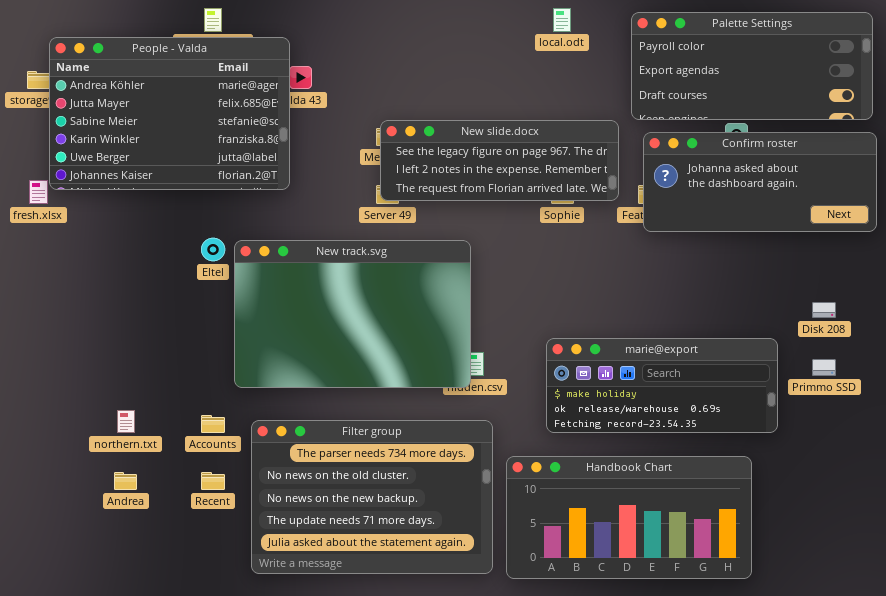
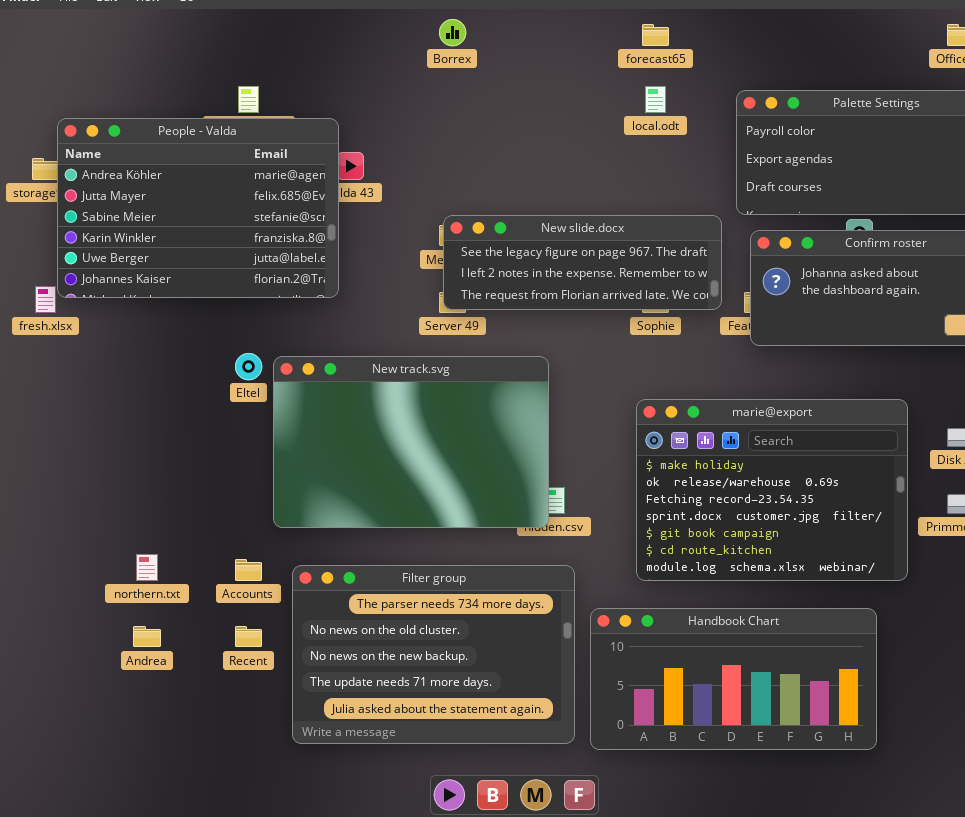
marie@export: [546,338,778,433] -> [636,399,908,581], resized

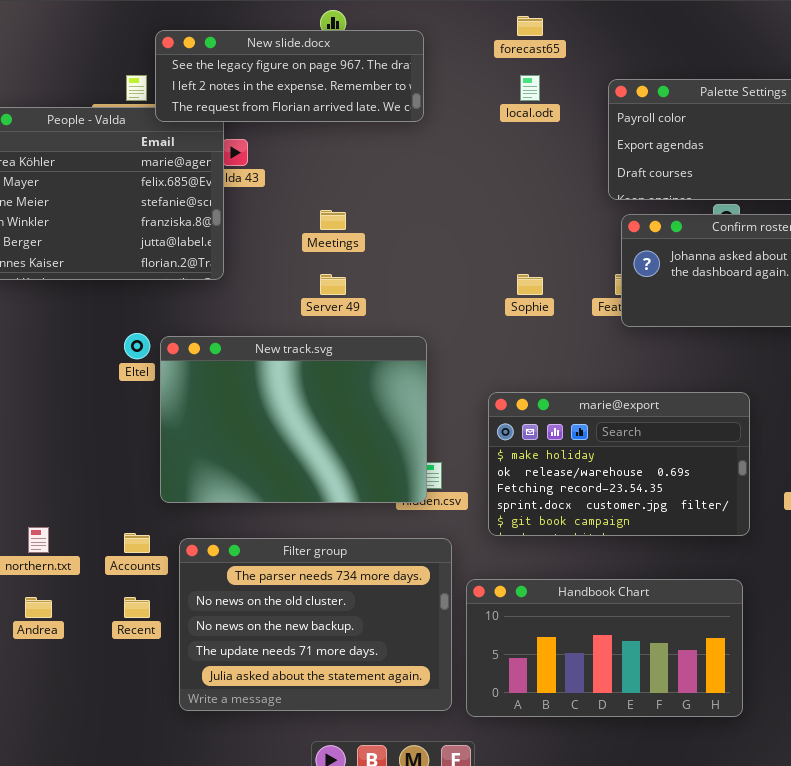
New slide.docx: [443,215,722,310] -> [155,30,424,122], moved
marie@export: [636,399,908,581] -> [488,392,750,536], moved, resized

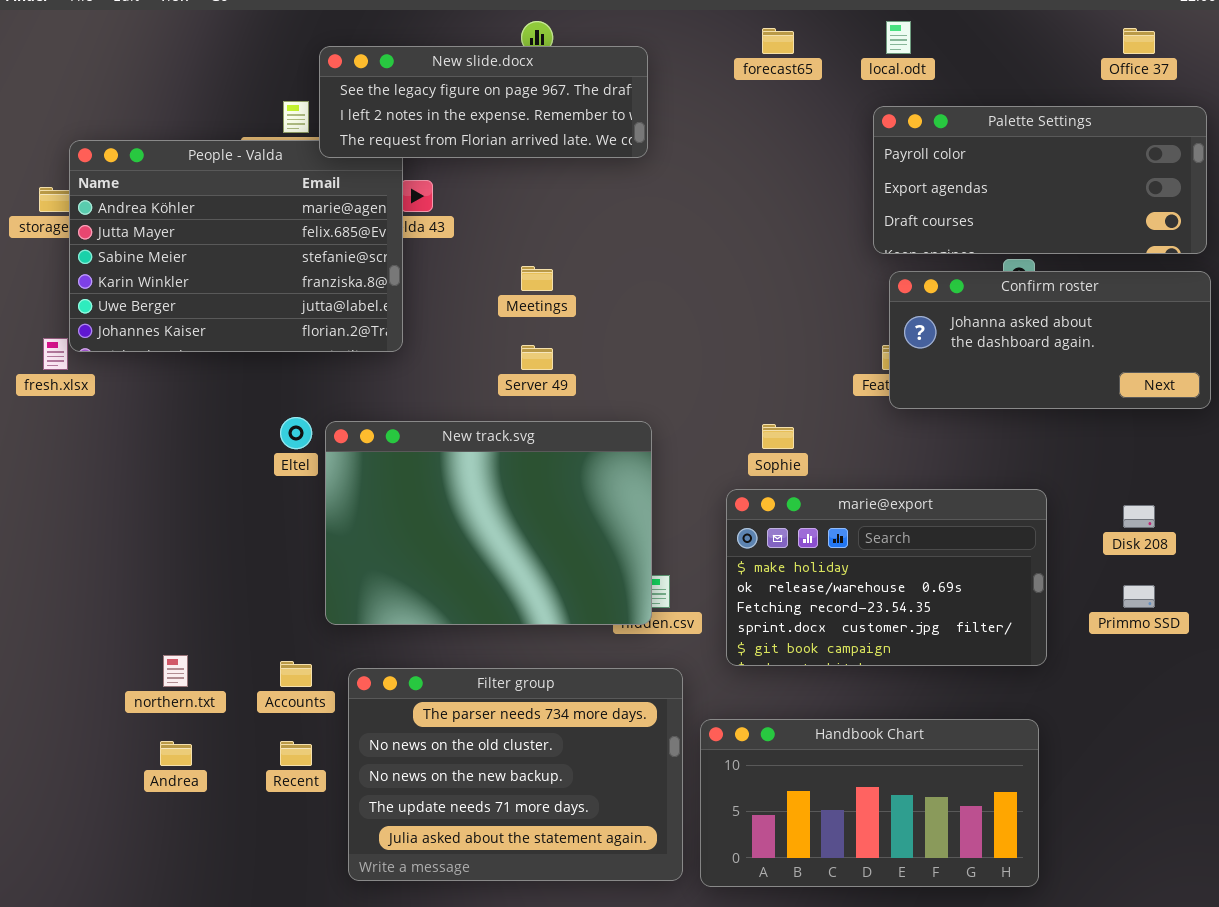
local.odt: [520,75,540,101] -> [886,21,911,54], moved
Sophie: [517,274,543,295] -> [762,424,794,449], moved

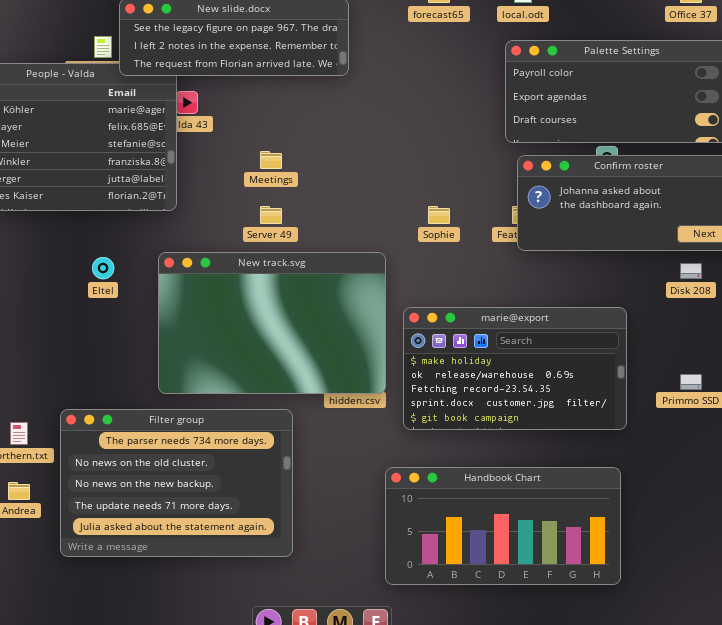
New track.svg: [325,421,652,625] -> [158,252,386,394], moved
Sophie: [762,424,794,449] -> [428,206,450,224], moved
Disk 208: [1123,505,1155,528] -> [680,263,702,279], moved
Filter group: [348,668,683,881] -> [60,409,293,557], moved

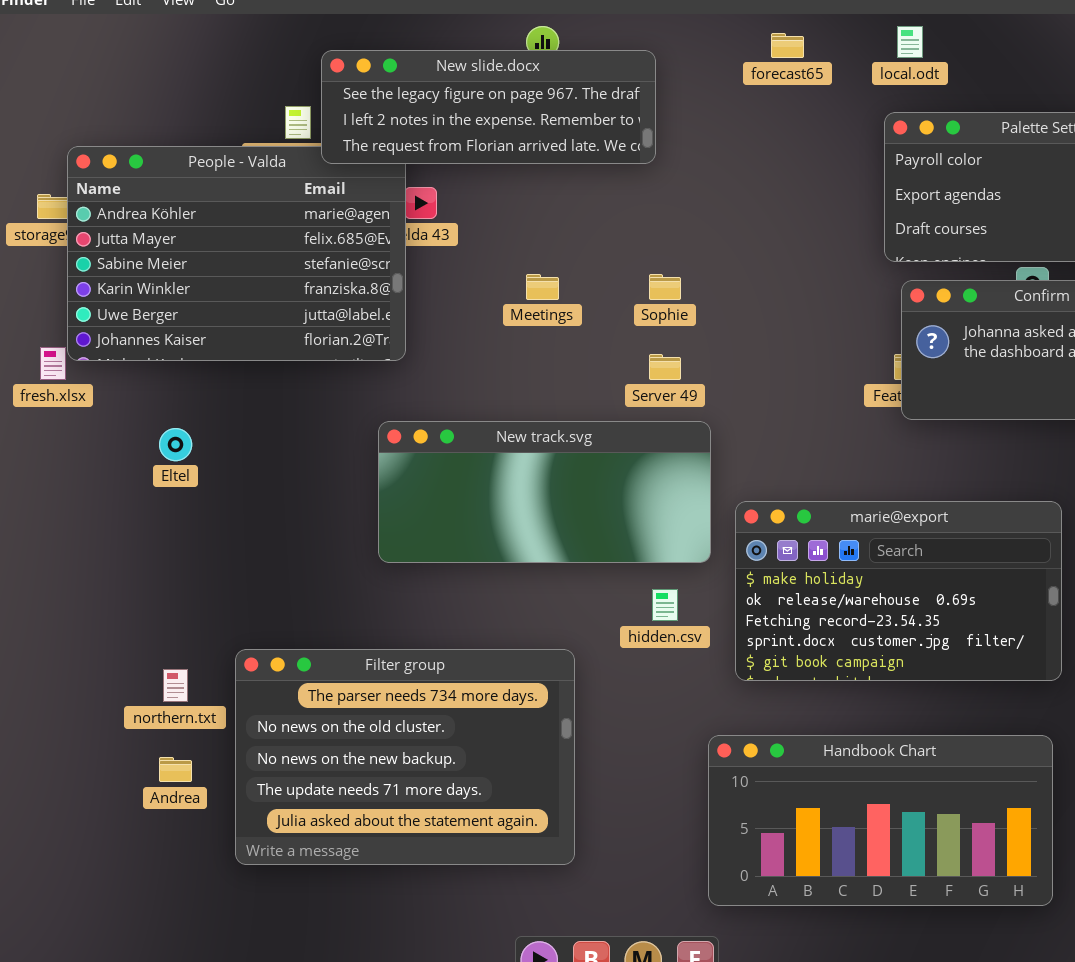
Server 49: [260,206,282,224] -> [649,354,681,380], moved
Sophie: [428,206,450,224] -> [649,274,681,300], moved
New track.svg: [158,252,386,394] -> [378,421,711,563], resized
Eltel: [92,257,114,279] -> [159,428,192,461], moved

